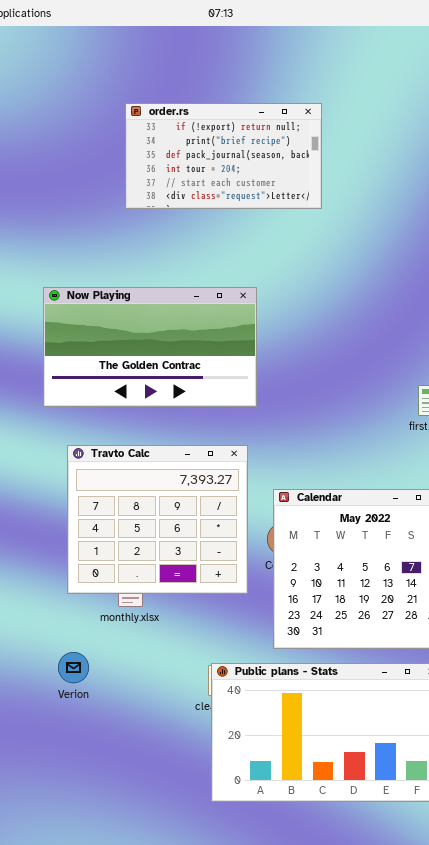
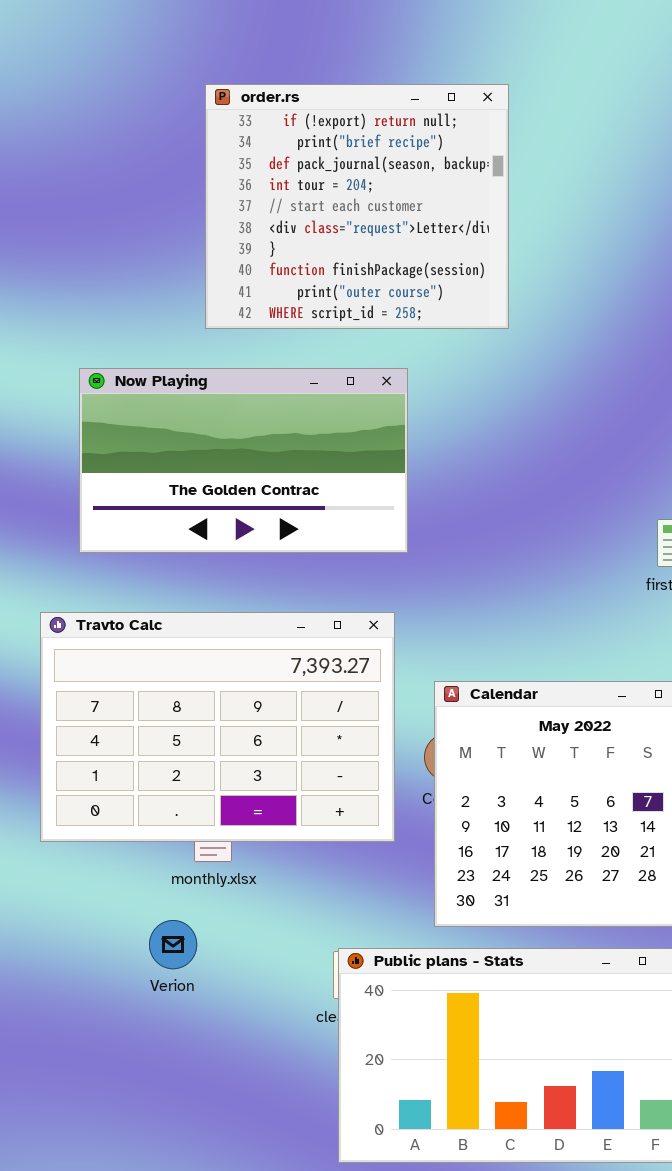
order.rs: [125,103,322,209] -> [205,84,509,329], resized
Travto Calc: [67,445,248,594] -> [40,612,395,842], resized
Verion: [58,652,89,683] -> [149,920,197,969], moved

